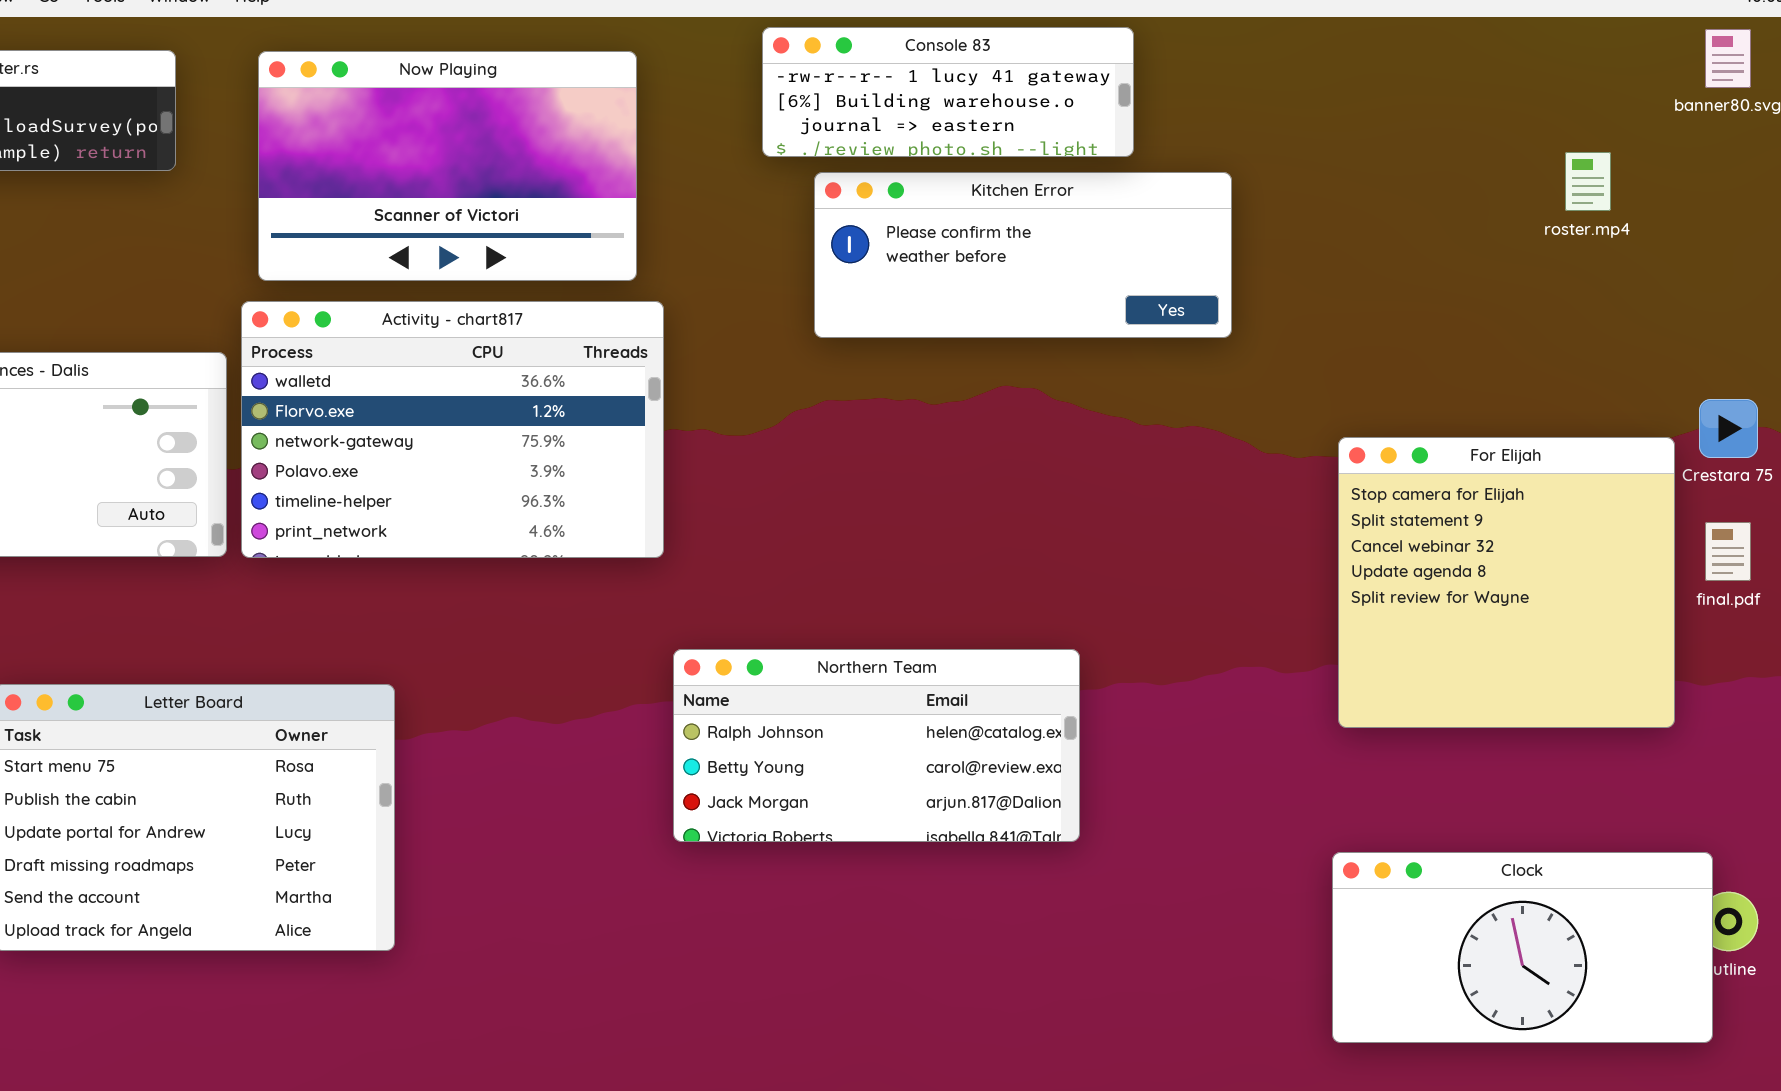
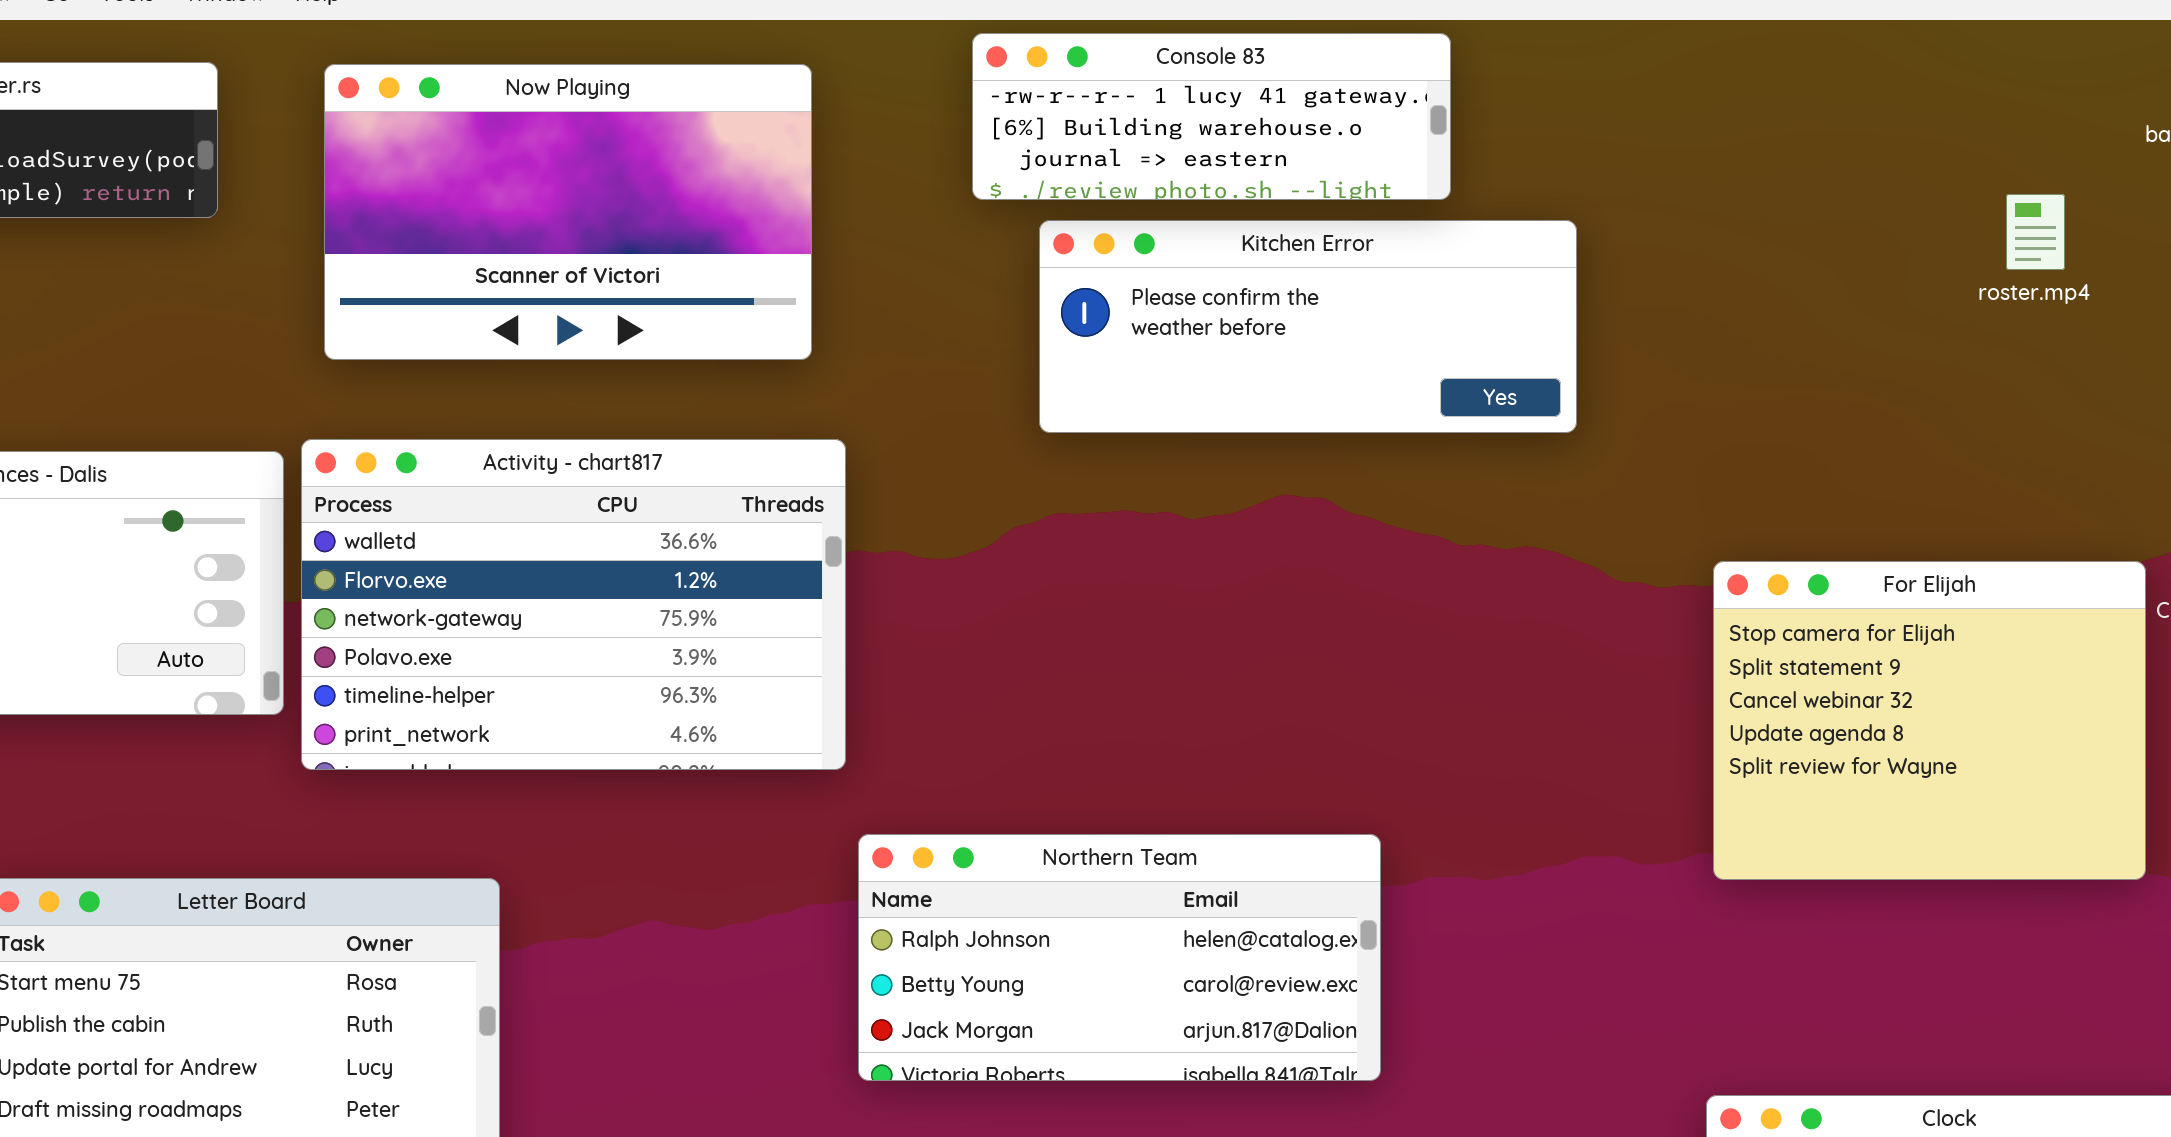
Activity - chart817: [241,301,664,558] -> [301,439,846,770], moved
For Elijah: [1338,437,1675,728] -> [1713,561,2146,880], resized

